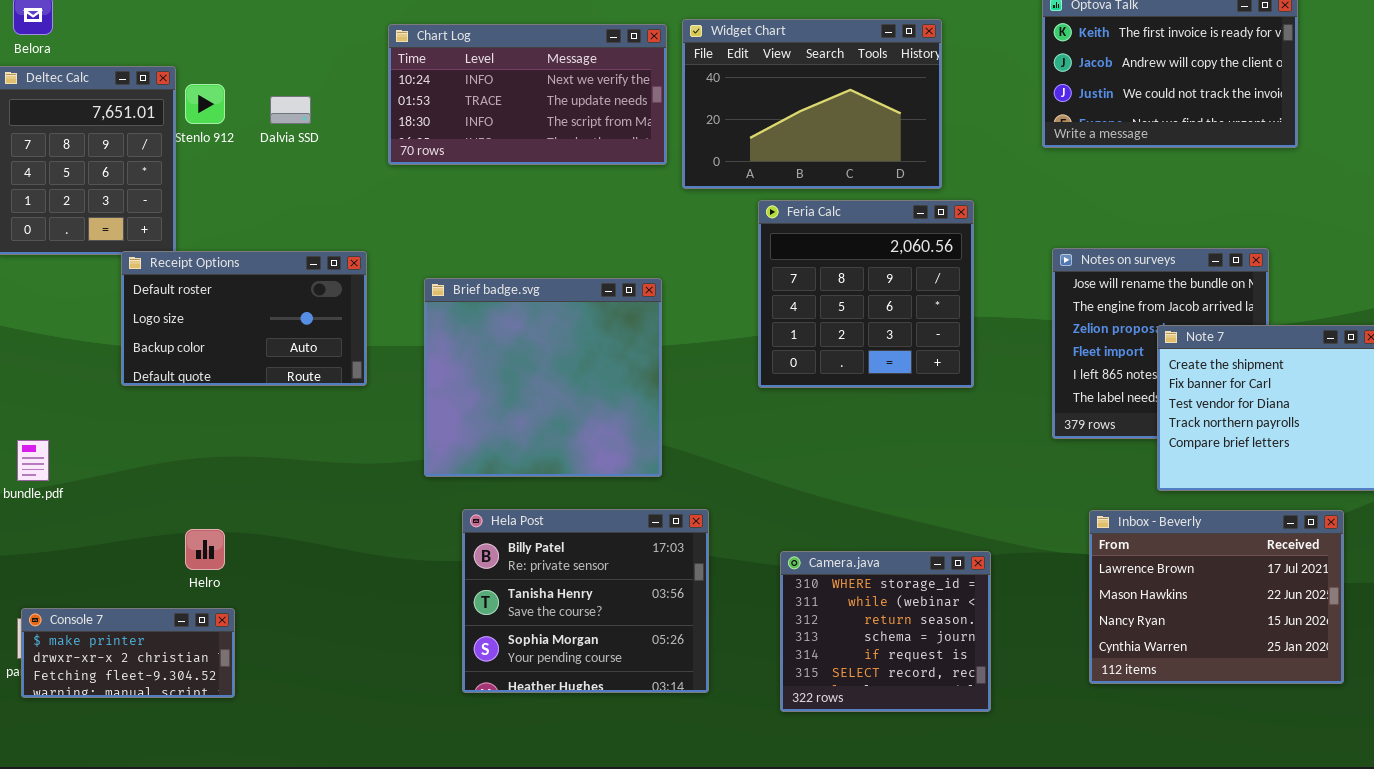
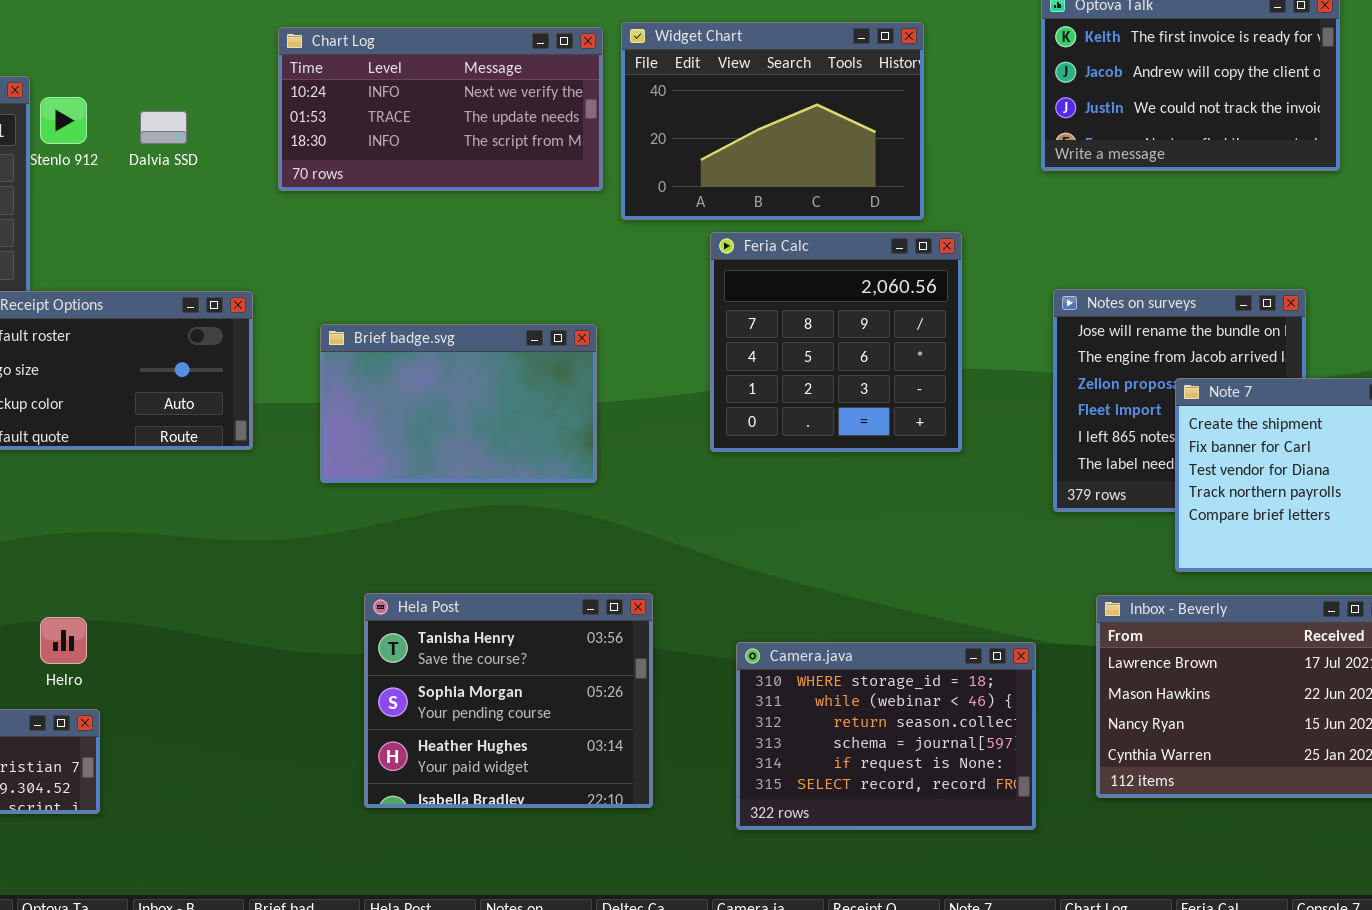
Brief badge.svg: [424,278,662,477] -> [320,324,597,483], resized
Hela Post: [462,509,709,693] -> [364,593,653,808], scrolled down 1 row
Camera.java: [780,551,991,712] -> [736,642,1036,830], resized

